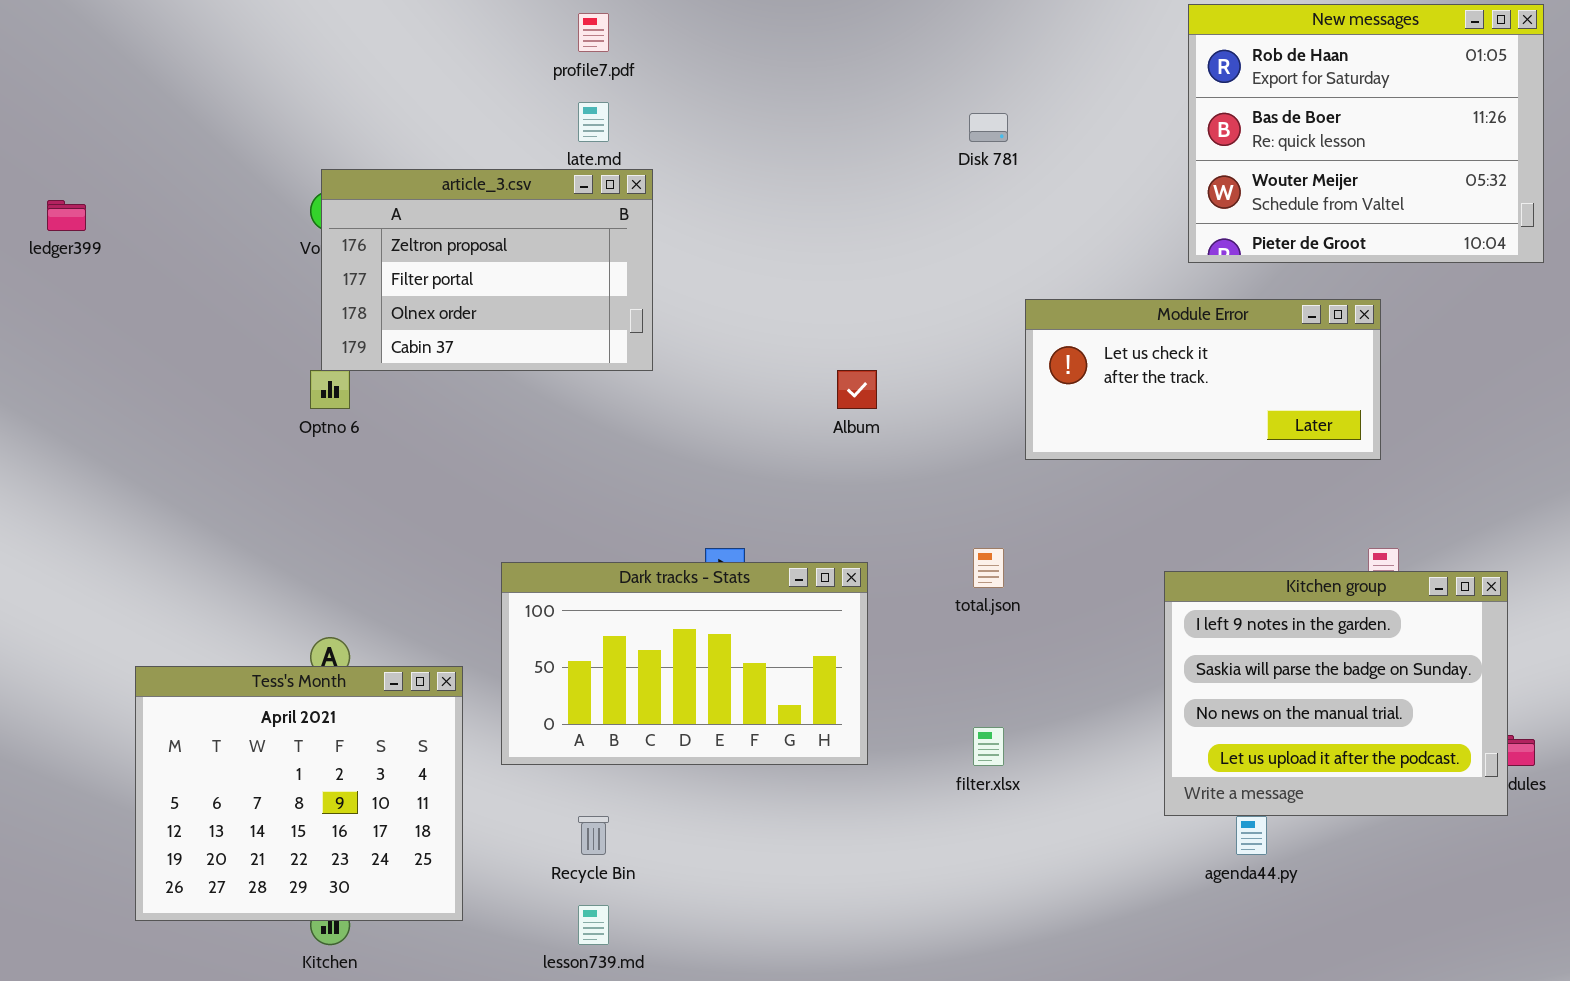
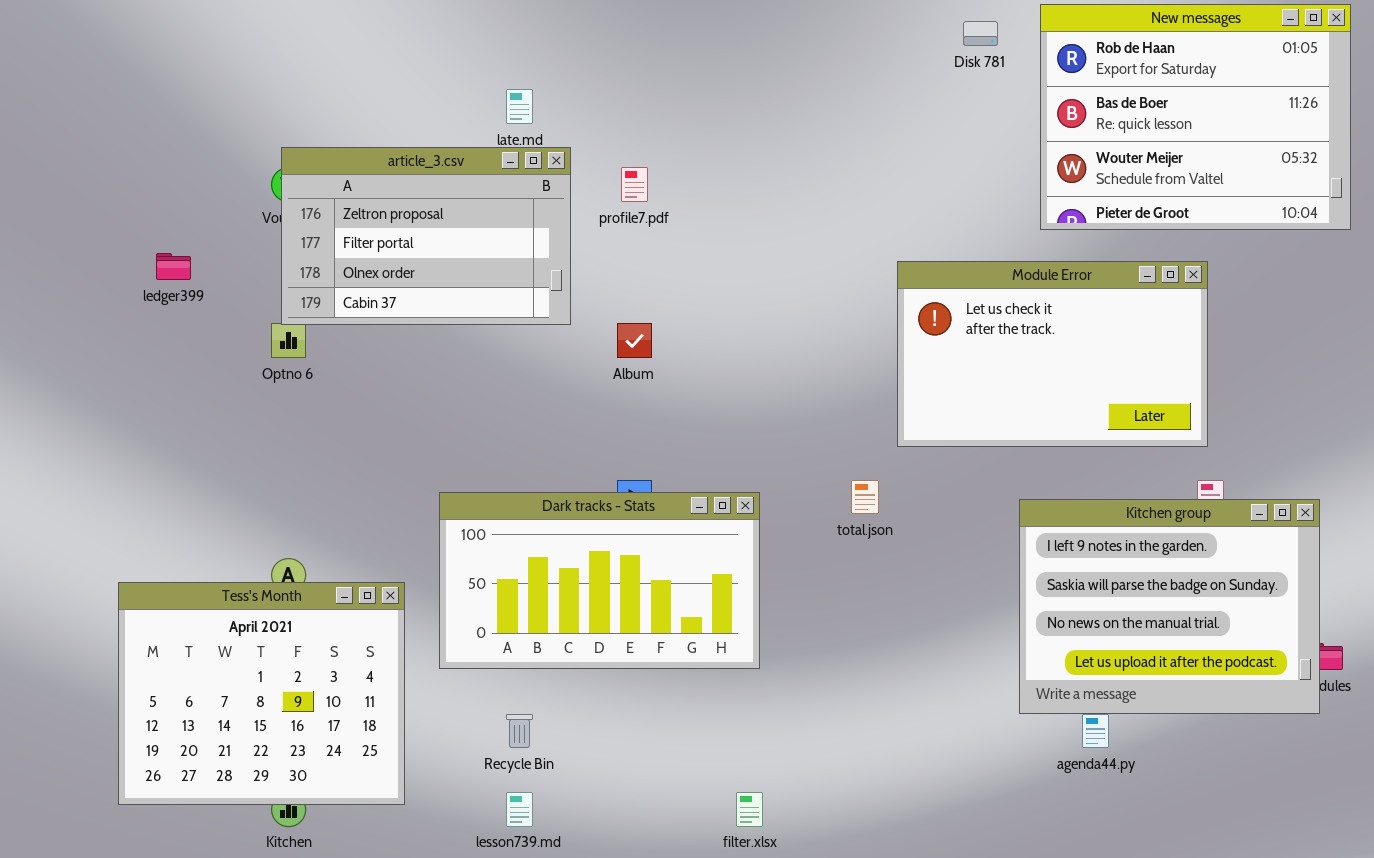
profile7.pdf: [578,13,609,52] -> [621,167,648,202], moved
Disk 781: [969,113,1008,142] -> [963,21,998,46], moved
ledger399: [47,200,86,231] -> [156,253,191,280], moved
Module Error: [1025,299,1381,460] -> [897,261,1208,447], resized
Album: [837,370,877,409] -> [617,323,652,358], moved
filter.xlsx: [973,727,1004,766] -> [736,792,763,827], moved

